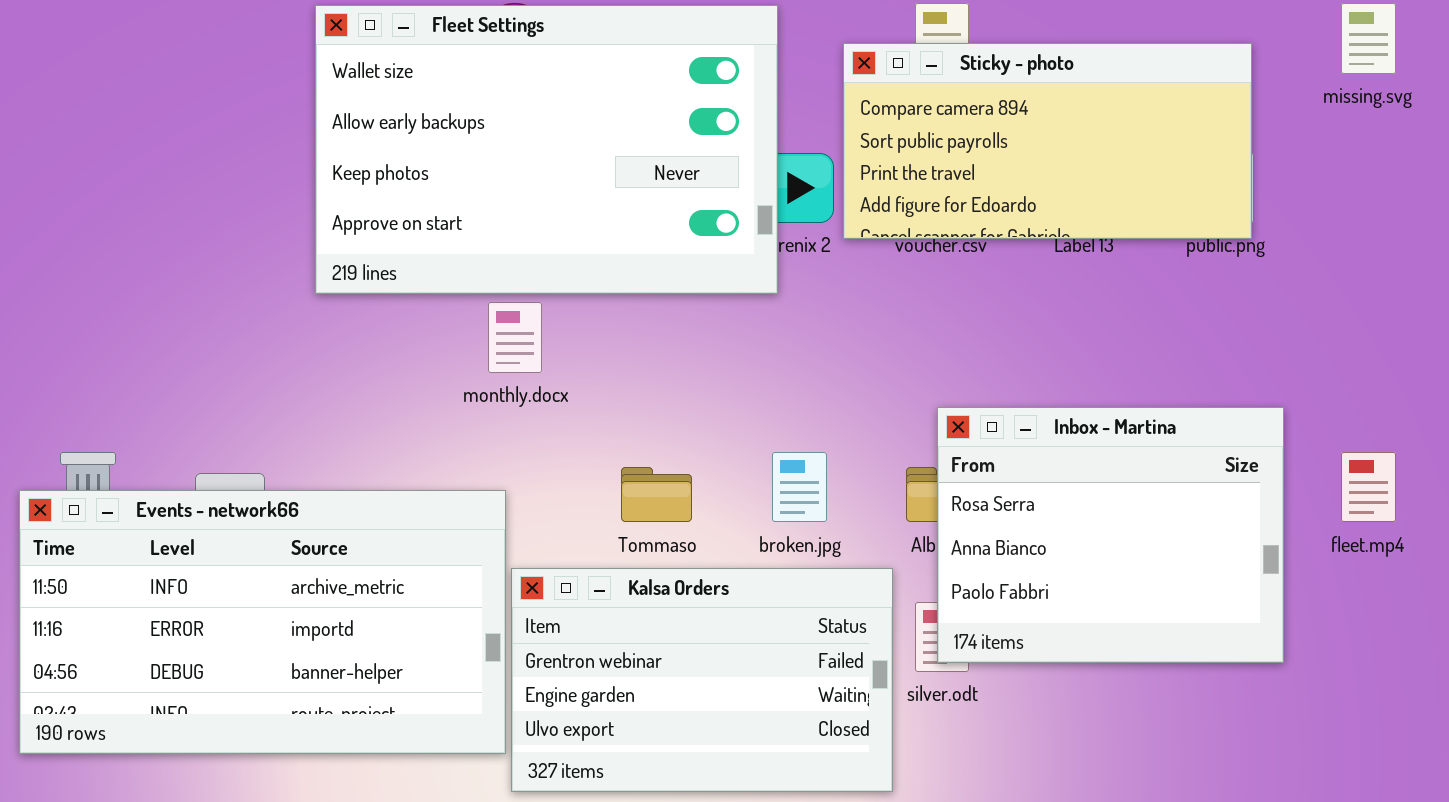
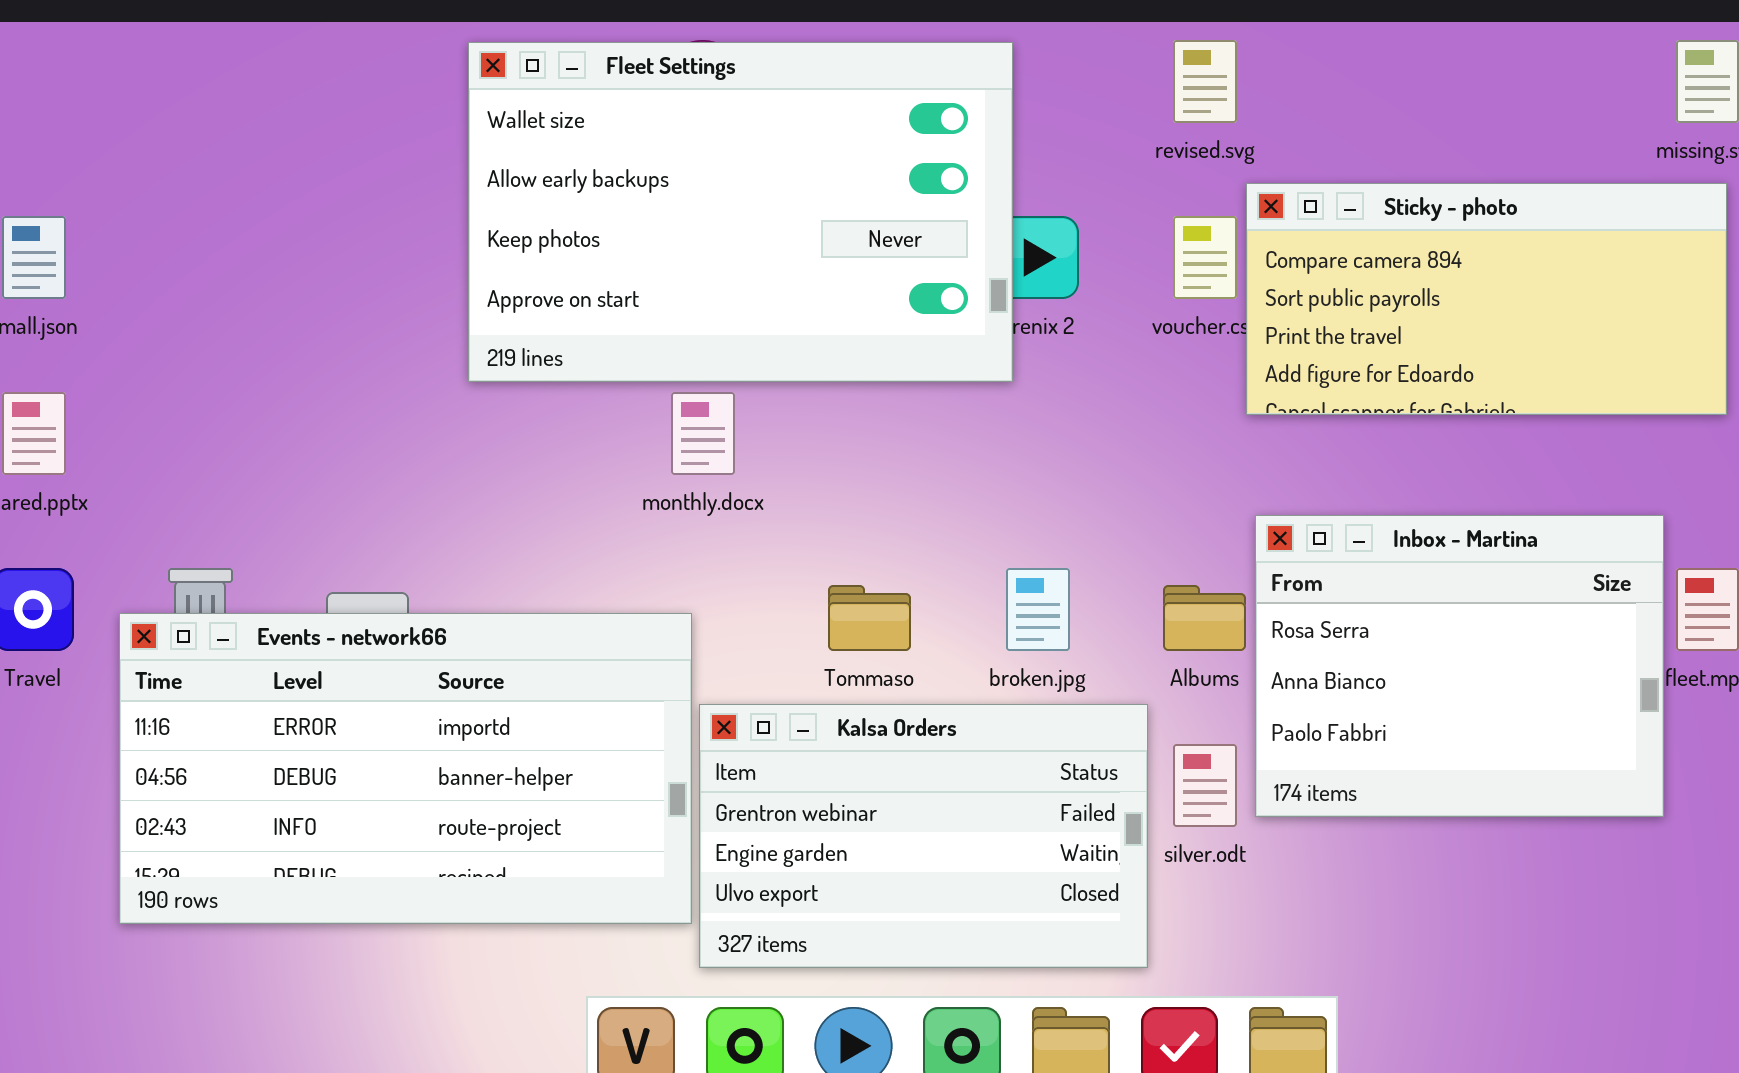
Sticky - photo: [843,43,1252,239] -> [1246,183,1727,415], moved
Inbox - Martina: [937,407,1284,663] -> [1255,515,1664,817], moved
Events - network66: [19,490,506,754] -> [119,613,692,924], scrolled down 1 row

